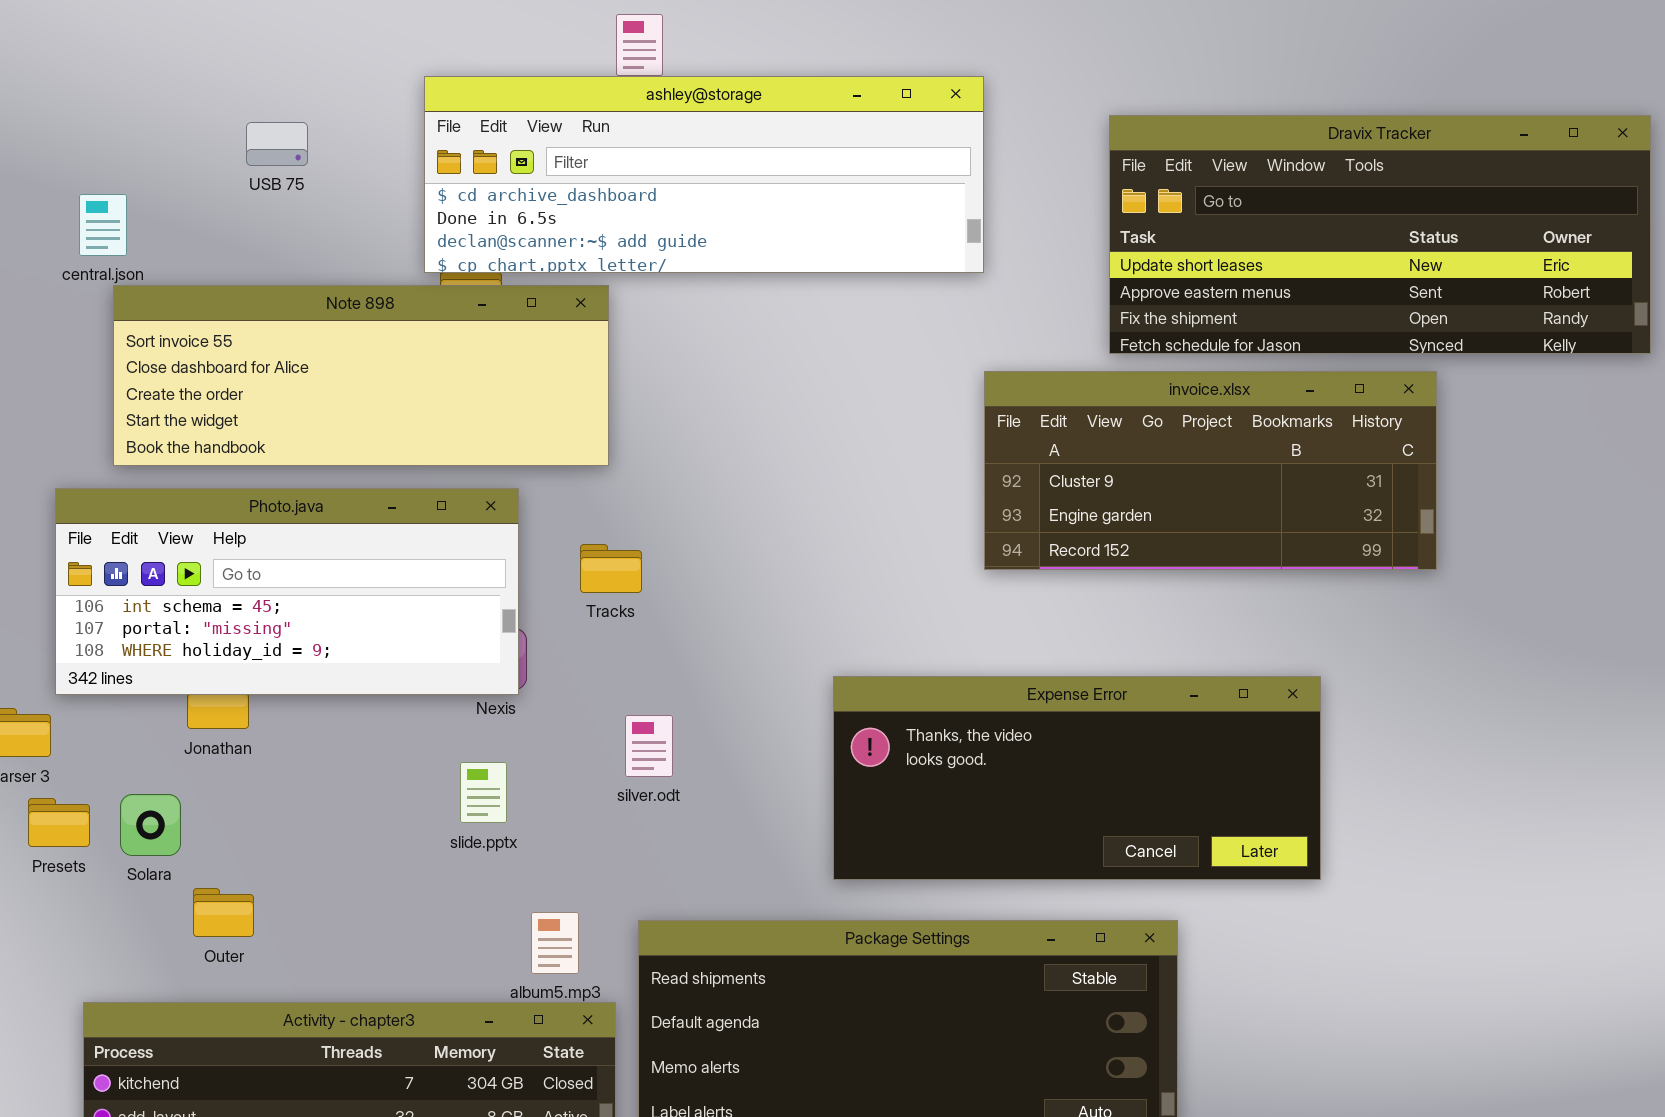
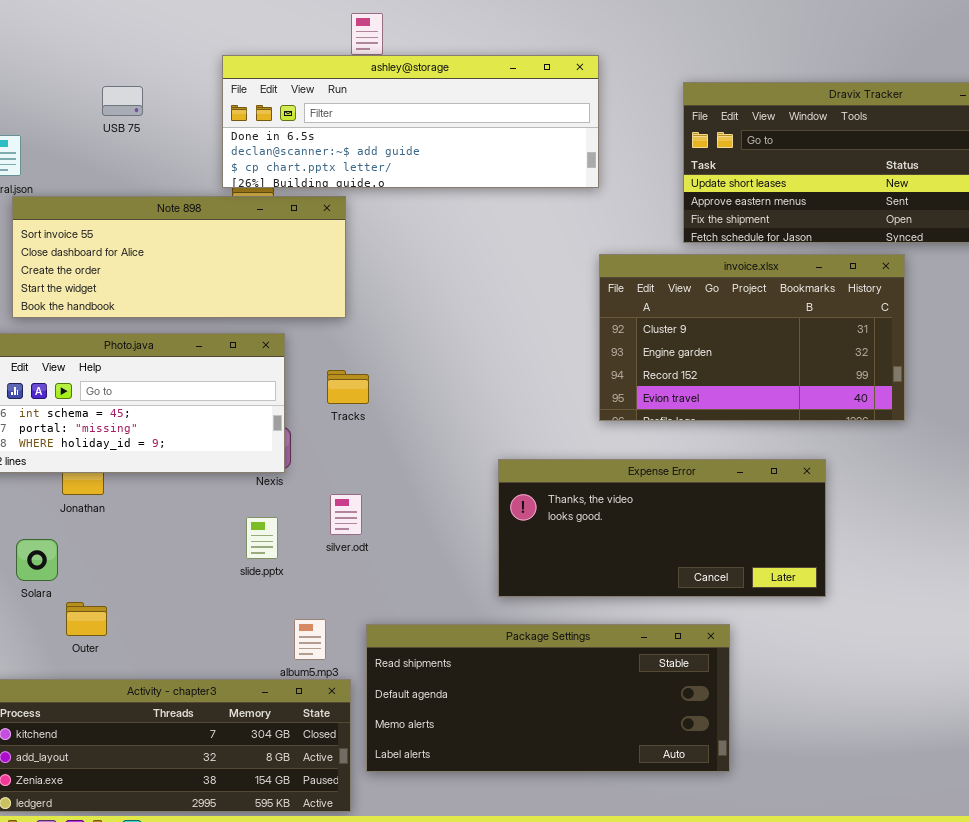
ashley@storage: [424,76,984,273] -> [222,55,599,188], scrolled down 1 row
invoice.xlsx: [984,371,1437,570] -> [599,254,905,421], resized
silver.odt: [625,715,673,777] -> [330,494,362,535], moved

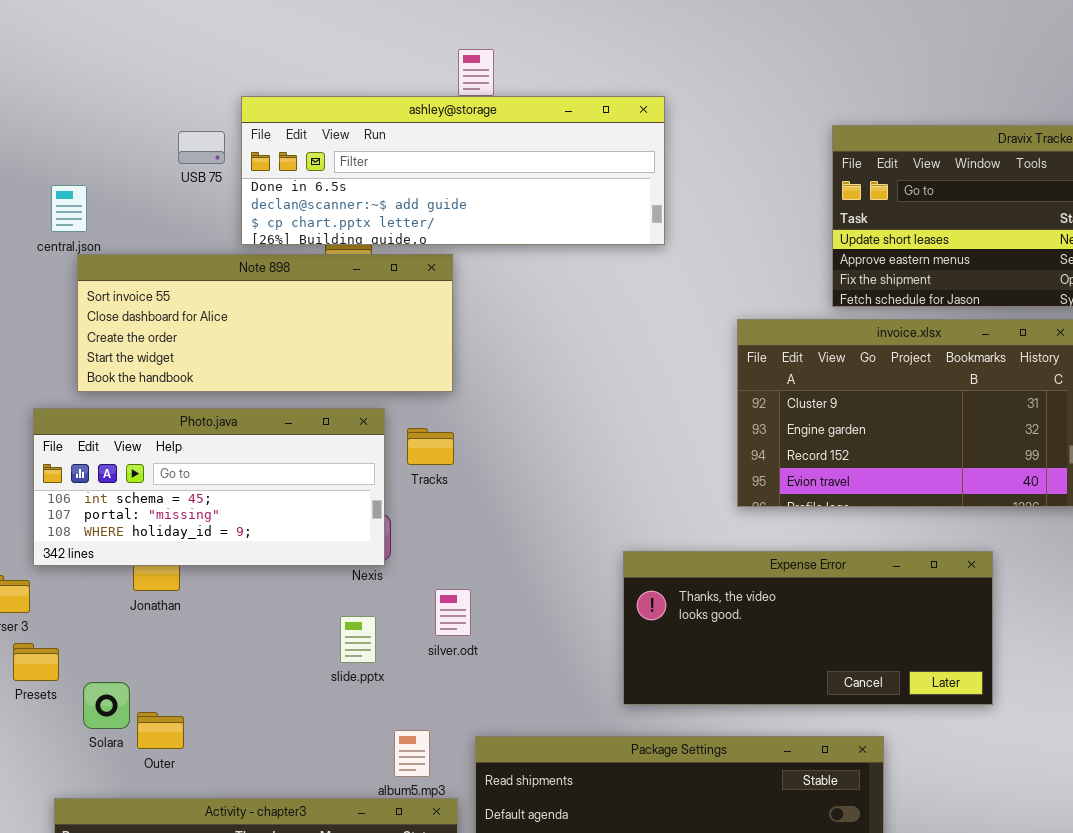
ashley@storage: [222,55,599,188] -> [241,96,665,245], moved
Tracks: [327,370,369,404] -> [407,428,454,465], moved
Solara: [16,539,58,581] -> [83,682,130,729], moved

